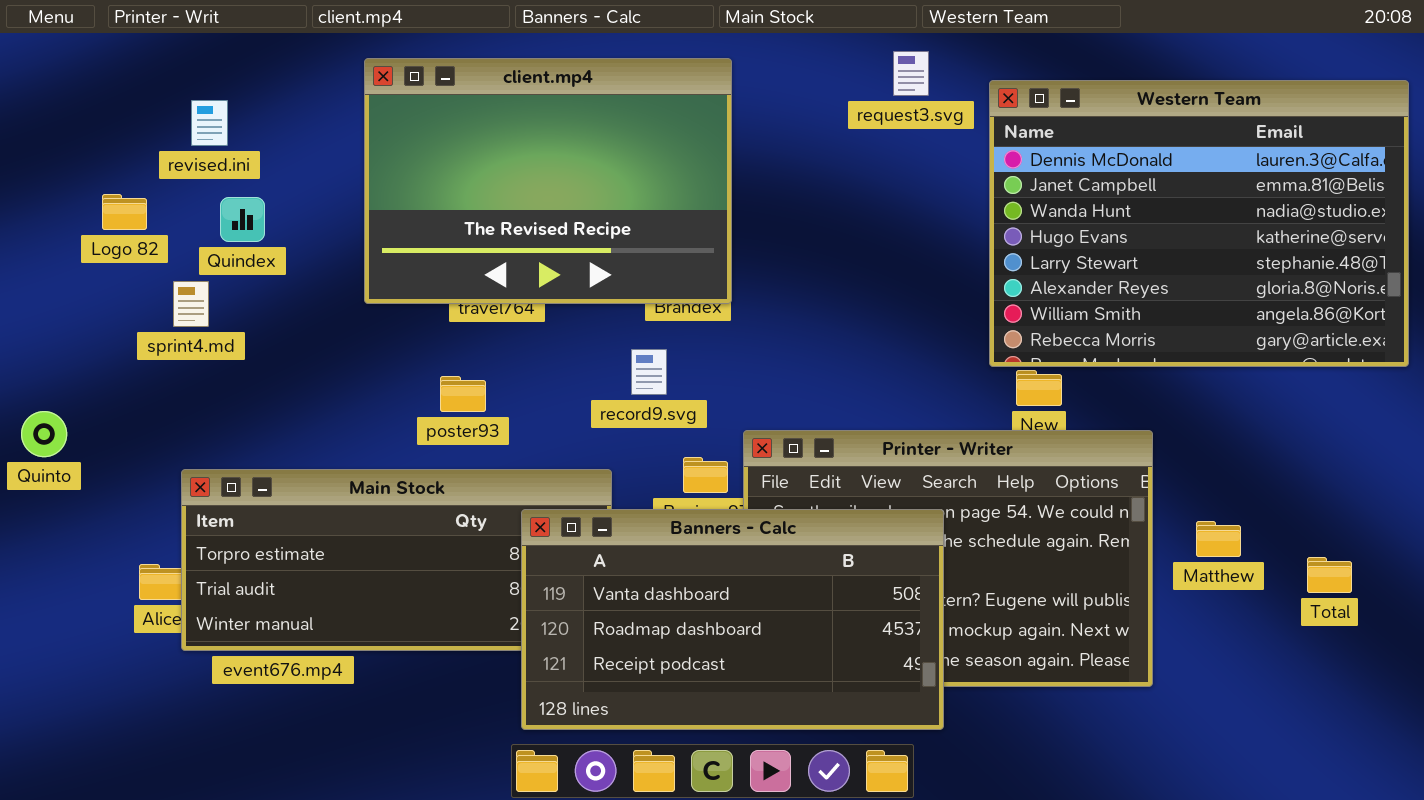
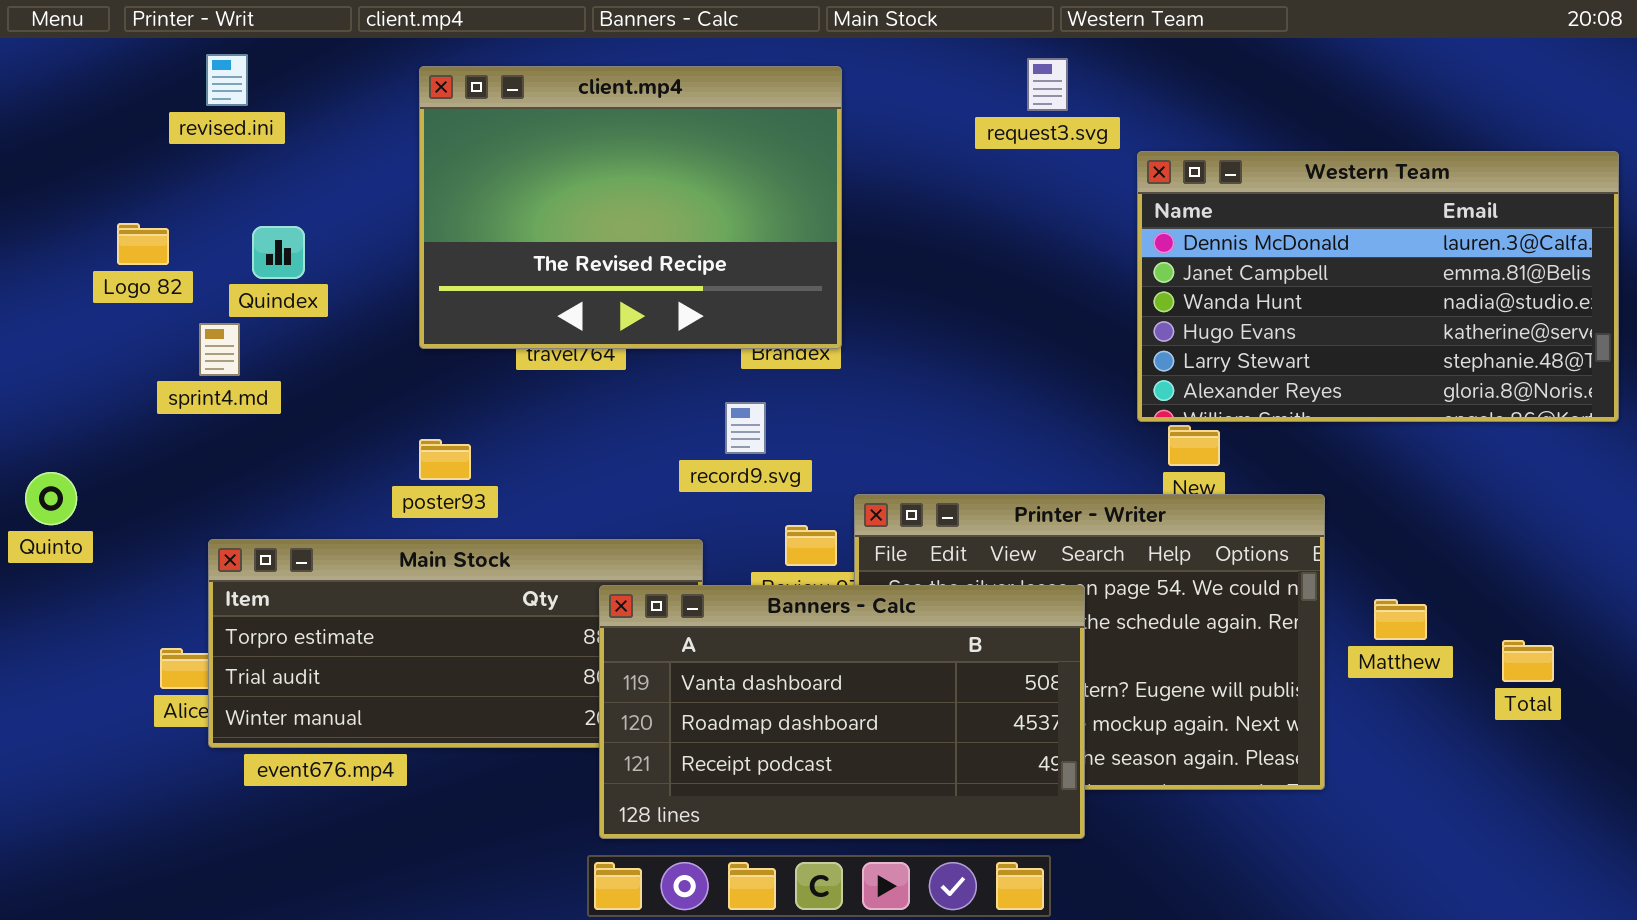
Western Team: [989,80,1409,367] -> [1137,151,1619,422], resized
revised.ini: [191,100,228,146] -> [206,54,248,106], moved
poster93: [440,376,486,412] -> [419,439,471,480], moved

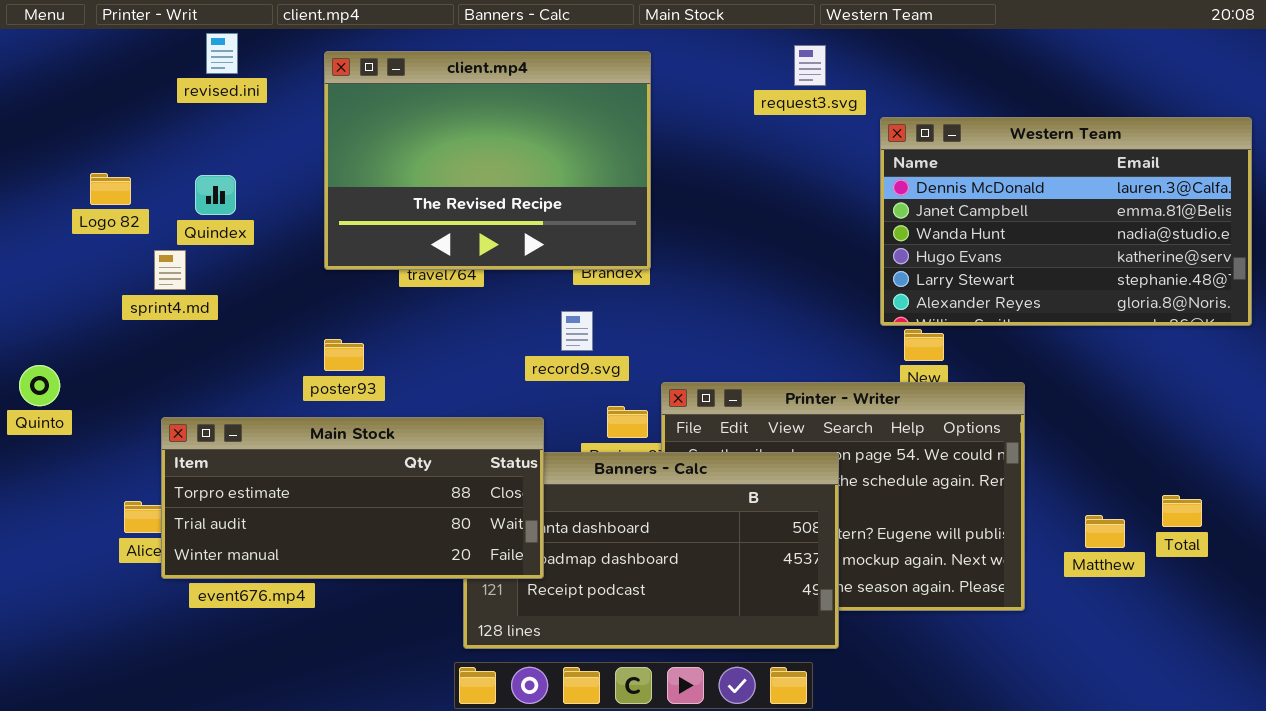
revised.ini: [206,54,248,106] -> [206,33,238,74], moved
Main Stock: [208,539,703,748] -> [161,417,544,579], raised
Matthew: [1374,599,1427,640] -> [1085,515,1125,548], moved

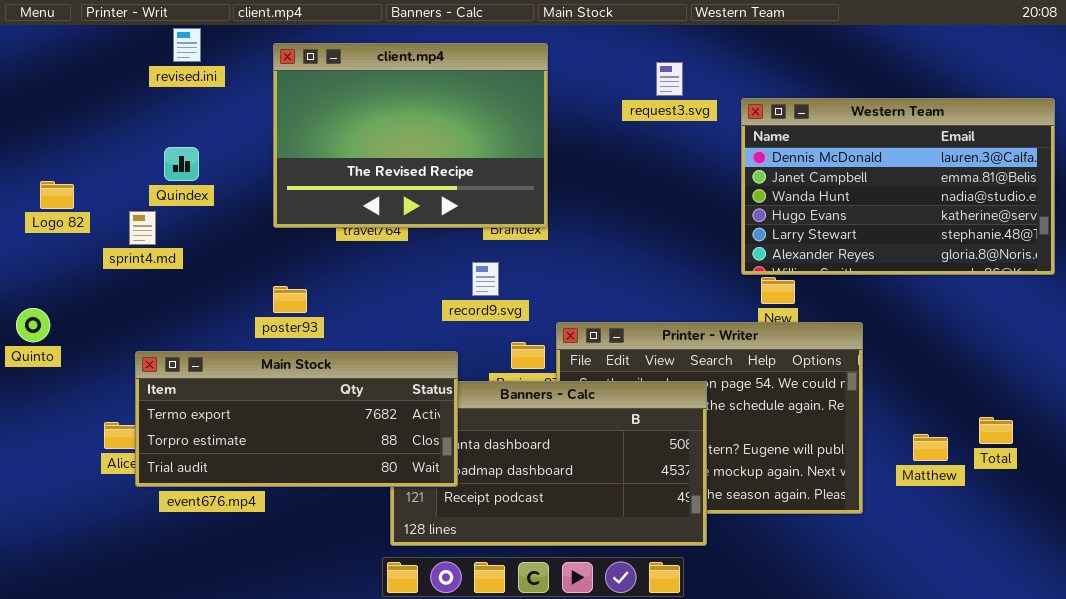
request3.svg: [794,45,826,86] -> [656,62,683,96], moved
Logo 82: [90,173,131,205] -> [40,181,74,209], moved
Main Stock: [161,417,544,579] -> [135,351,458,487], scrolled up 1 row

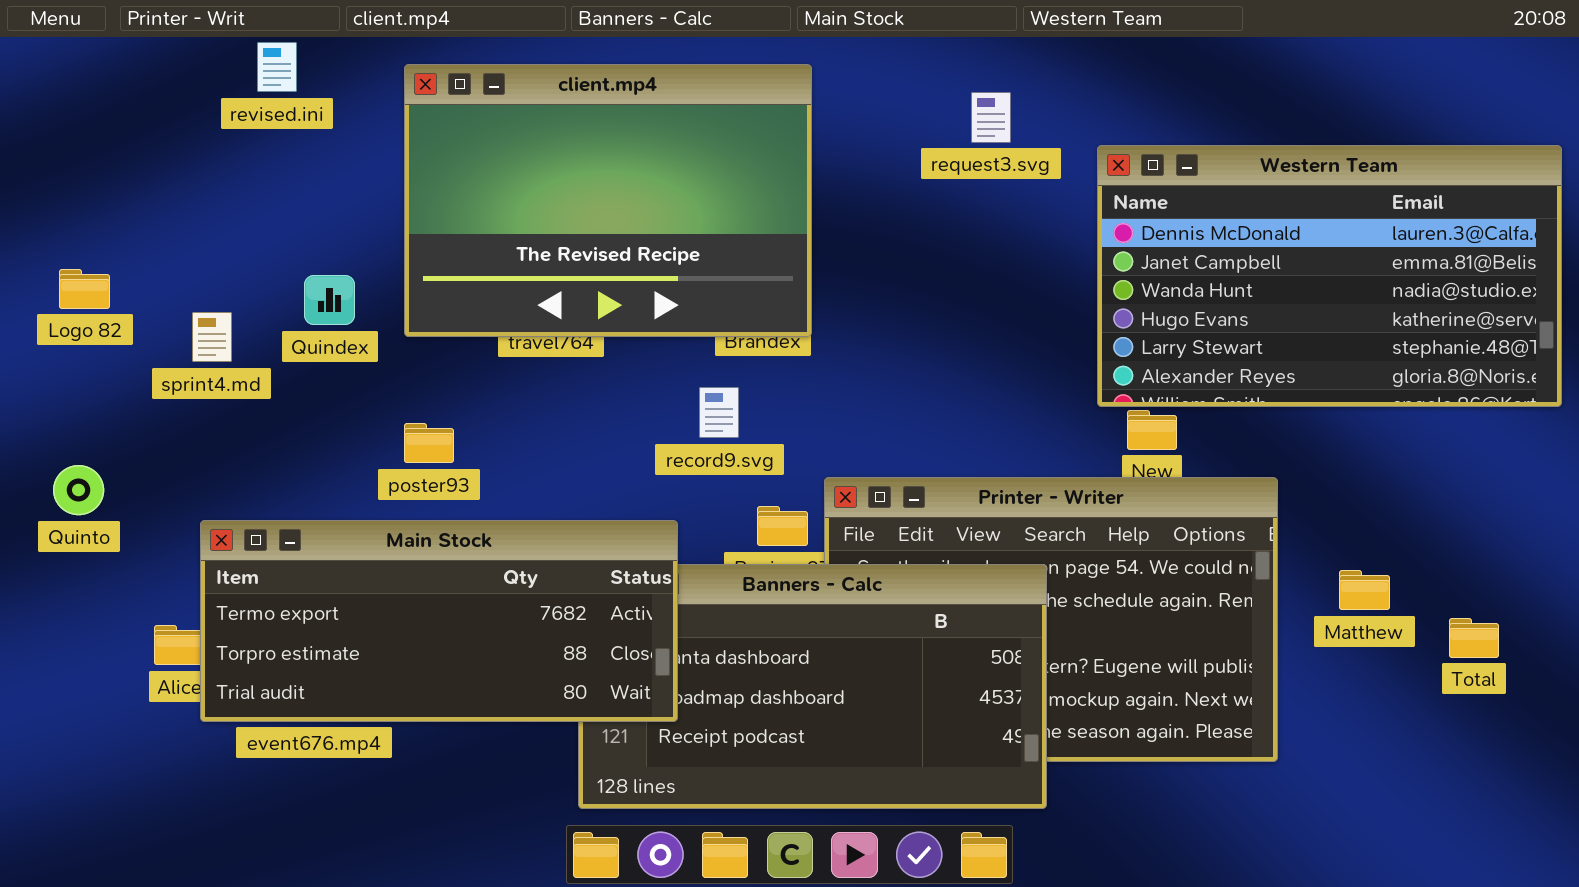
Quindex: [164,147,199,181] -> [304,275,355,325], moved
Quinto: [16,308,50,342] -> [53,465,104,515], moved
Matthew: [913,434,948,461] -> [1339,570,1390,610], moved

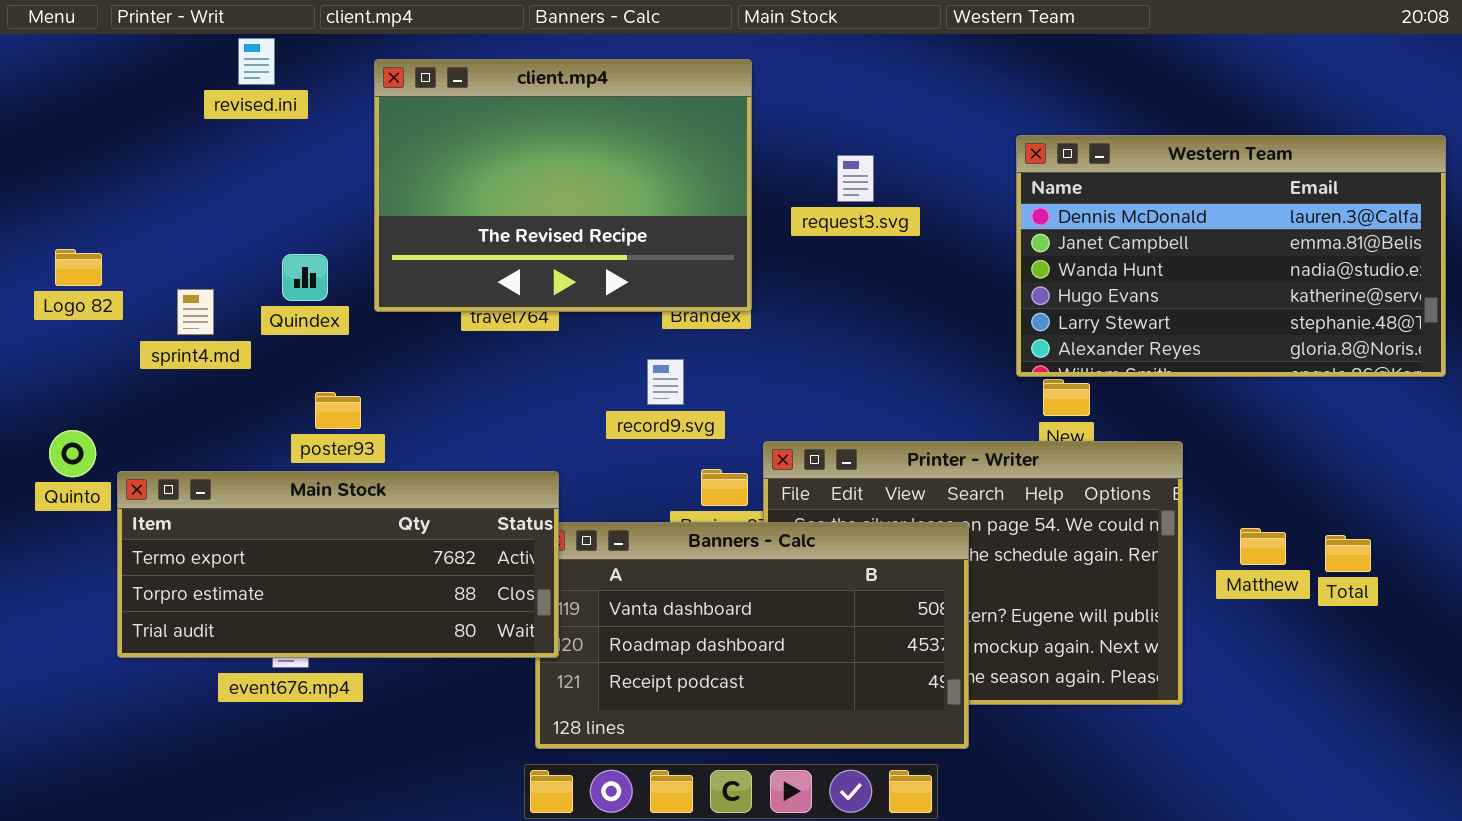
request3.svg: [971,92,1011,143] -> [837,155,874,202], moved
poster93: [404,423,454,463] -> [315,392,361,429], moved
Main Stock: [200,520,678,722] -> [117,471,559,658], moved
Total: [1449,618,1499,658] -> [1325,535,1371,572], moved

